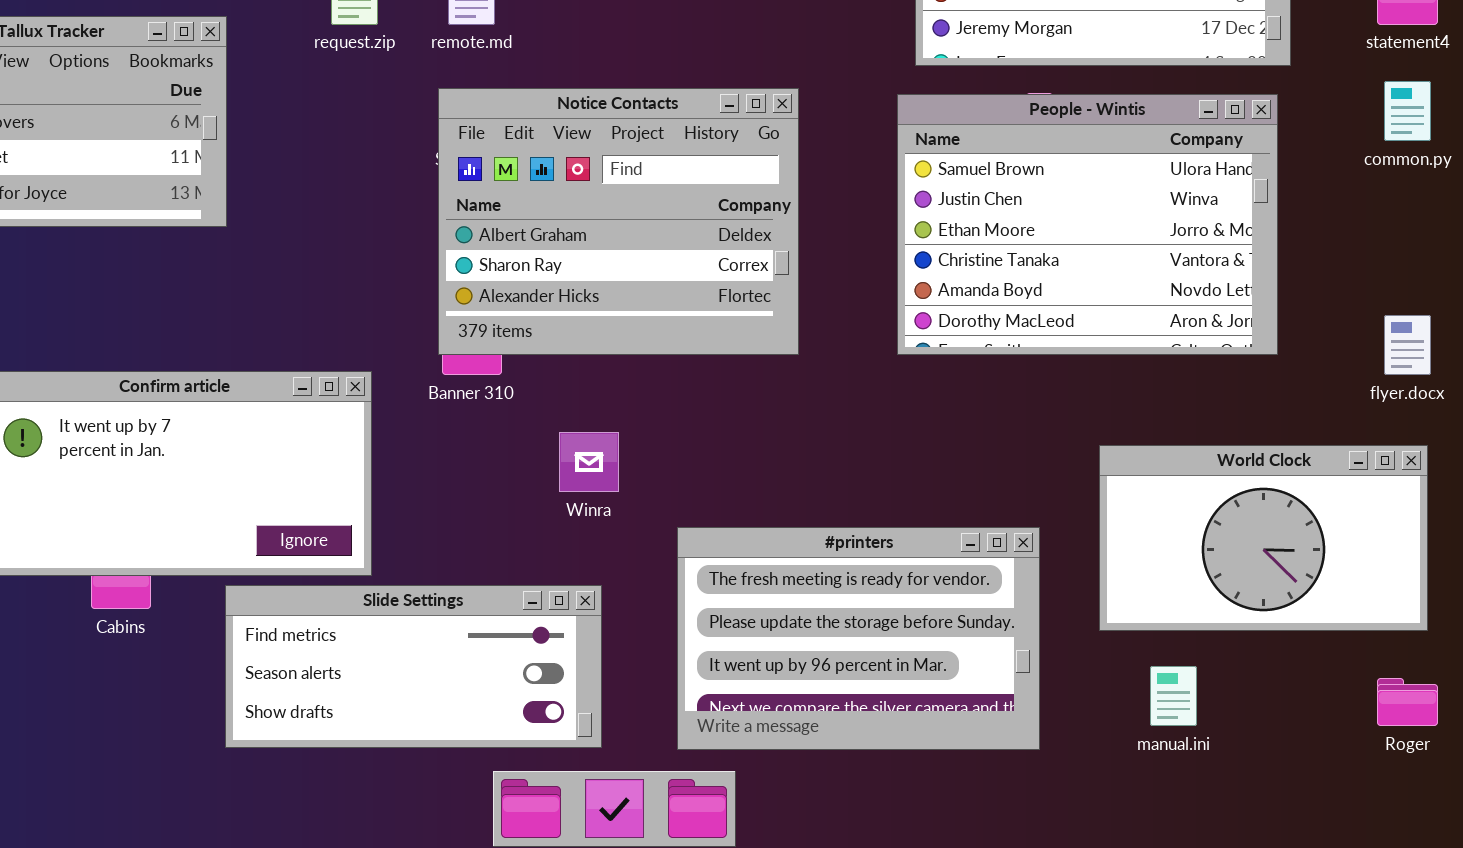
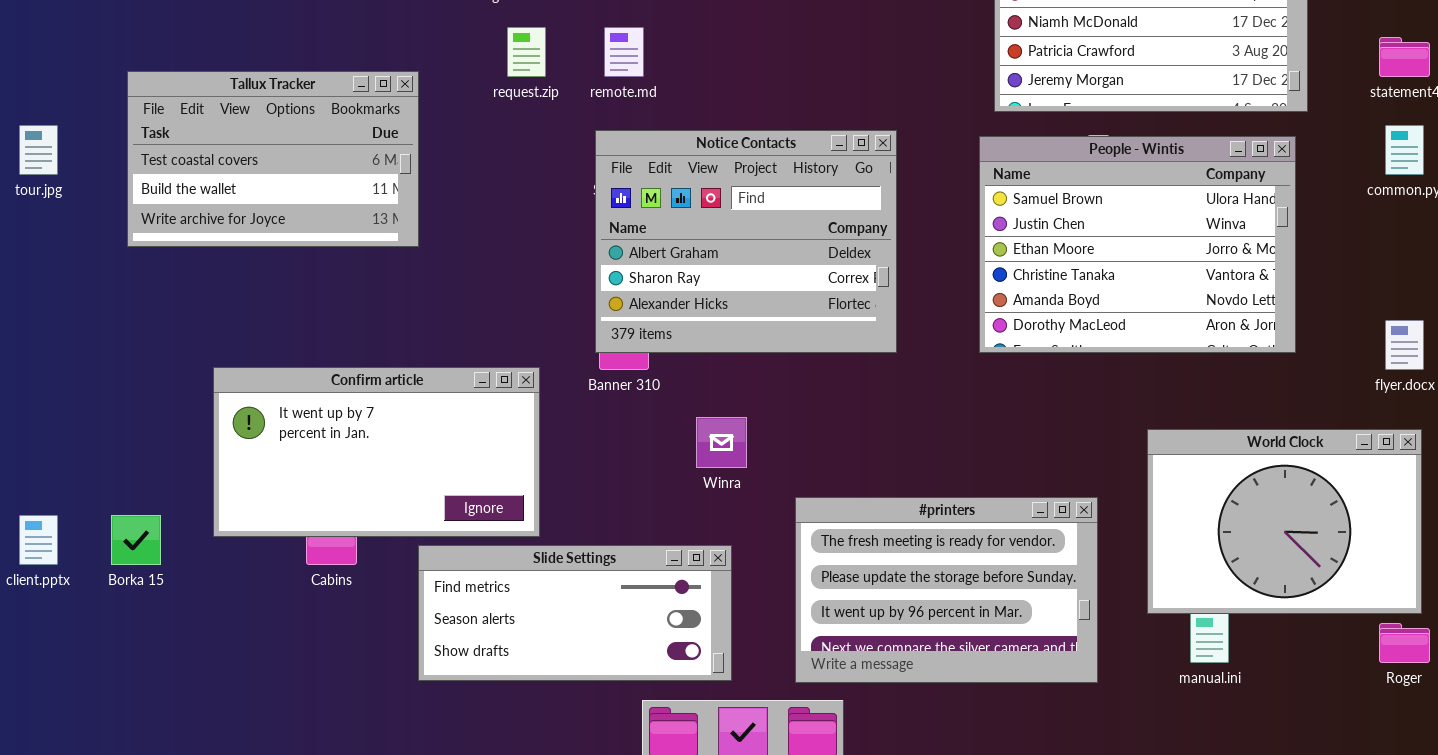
World Clock: [1099,445,1428,631] -> [1147,429,1422,614], resized

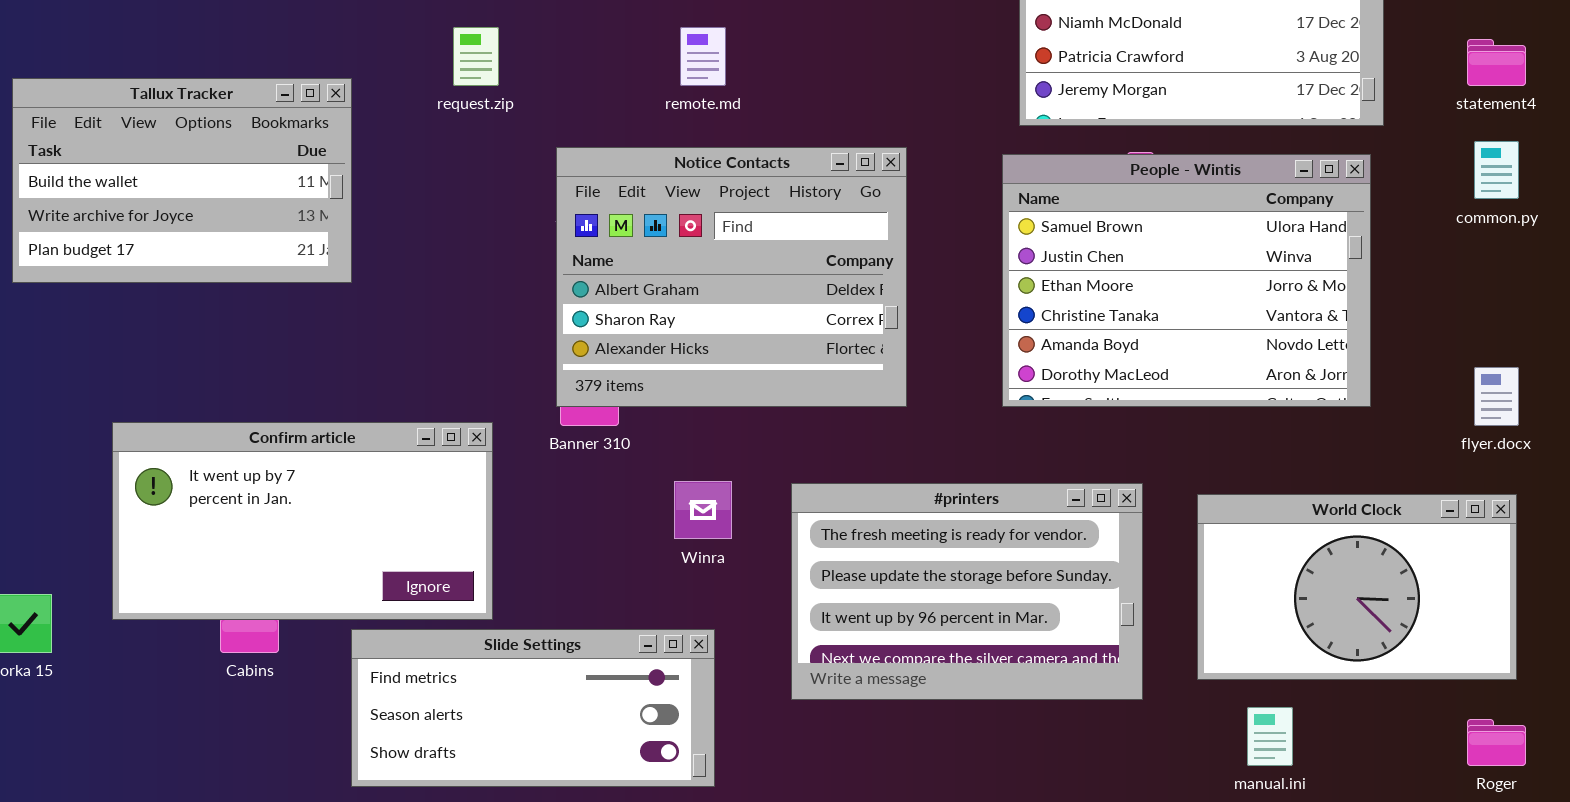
remote.md: [604,27,644,77] -> [680,27,726,86], moved
Tallux Tracker: [127,71,419,247] -> [12,78,352,283], scrolled down 1 row
World Clock: [1147,429,1422,614] -> [1197,494,1517,680], resized
#printers: [795,497,1098,683] -> [791,483,1143,700], moved

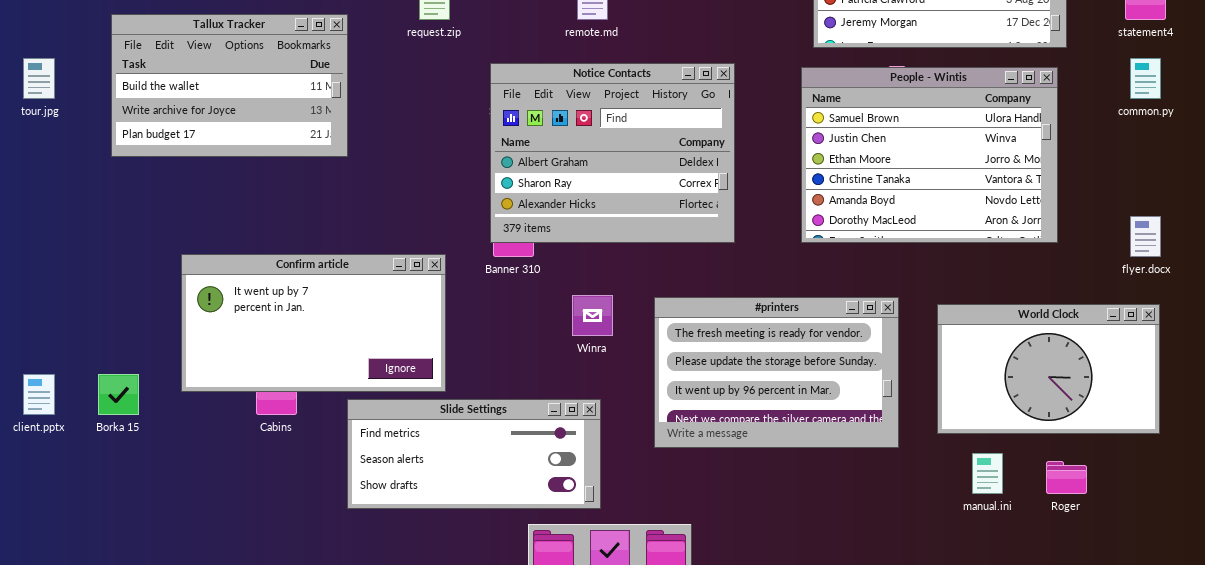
Roger: [1467,719,1526,766] -> [1046,461,1087,494], moved

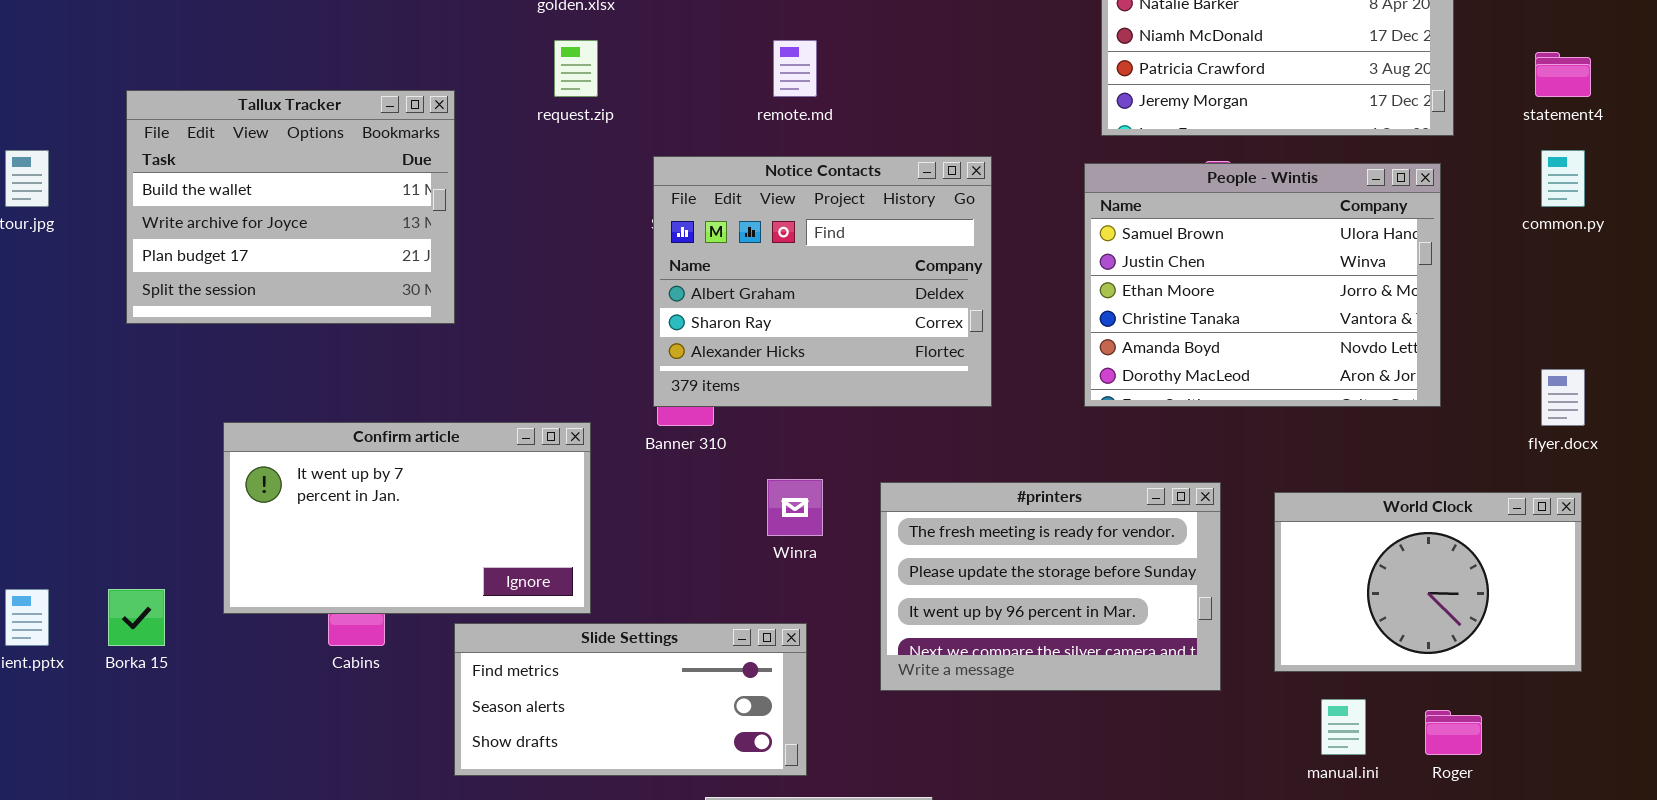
Tallux Tracker: [111,14,348,157] -> [126,90,455,324], resized

